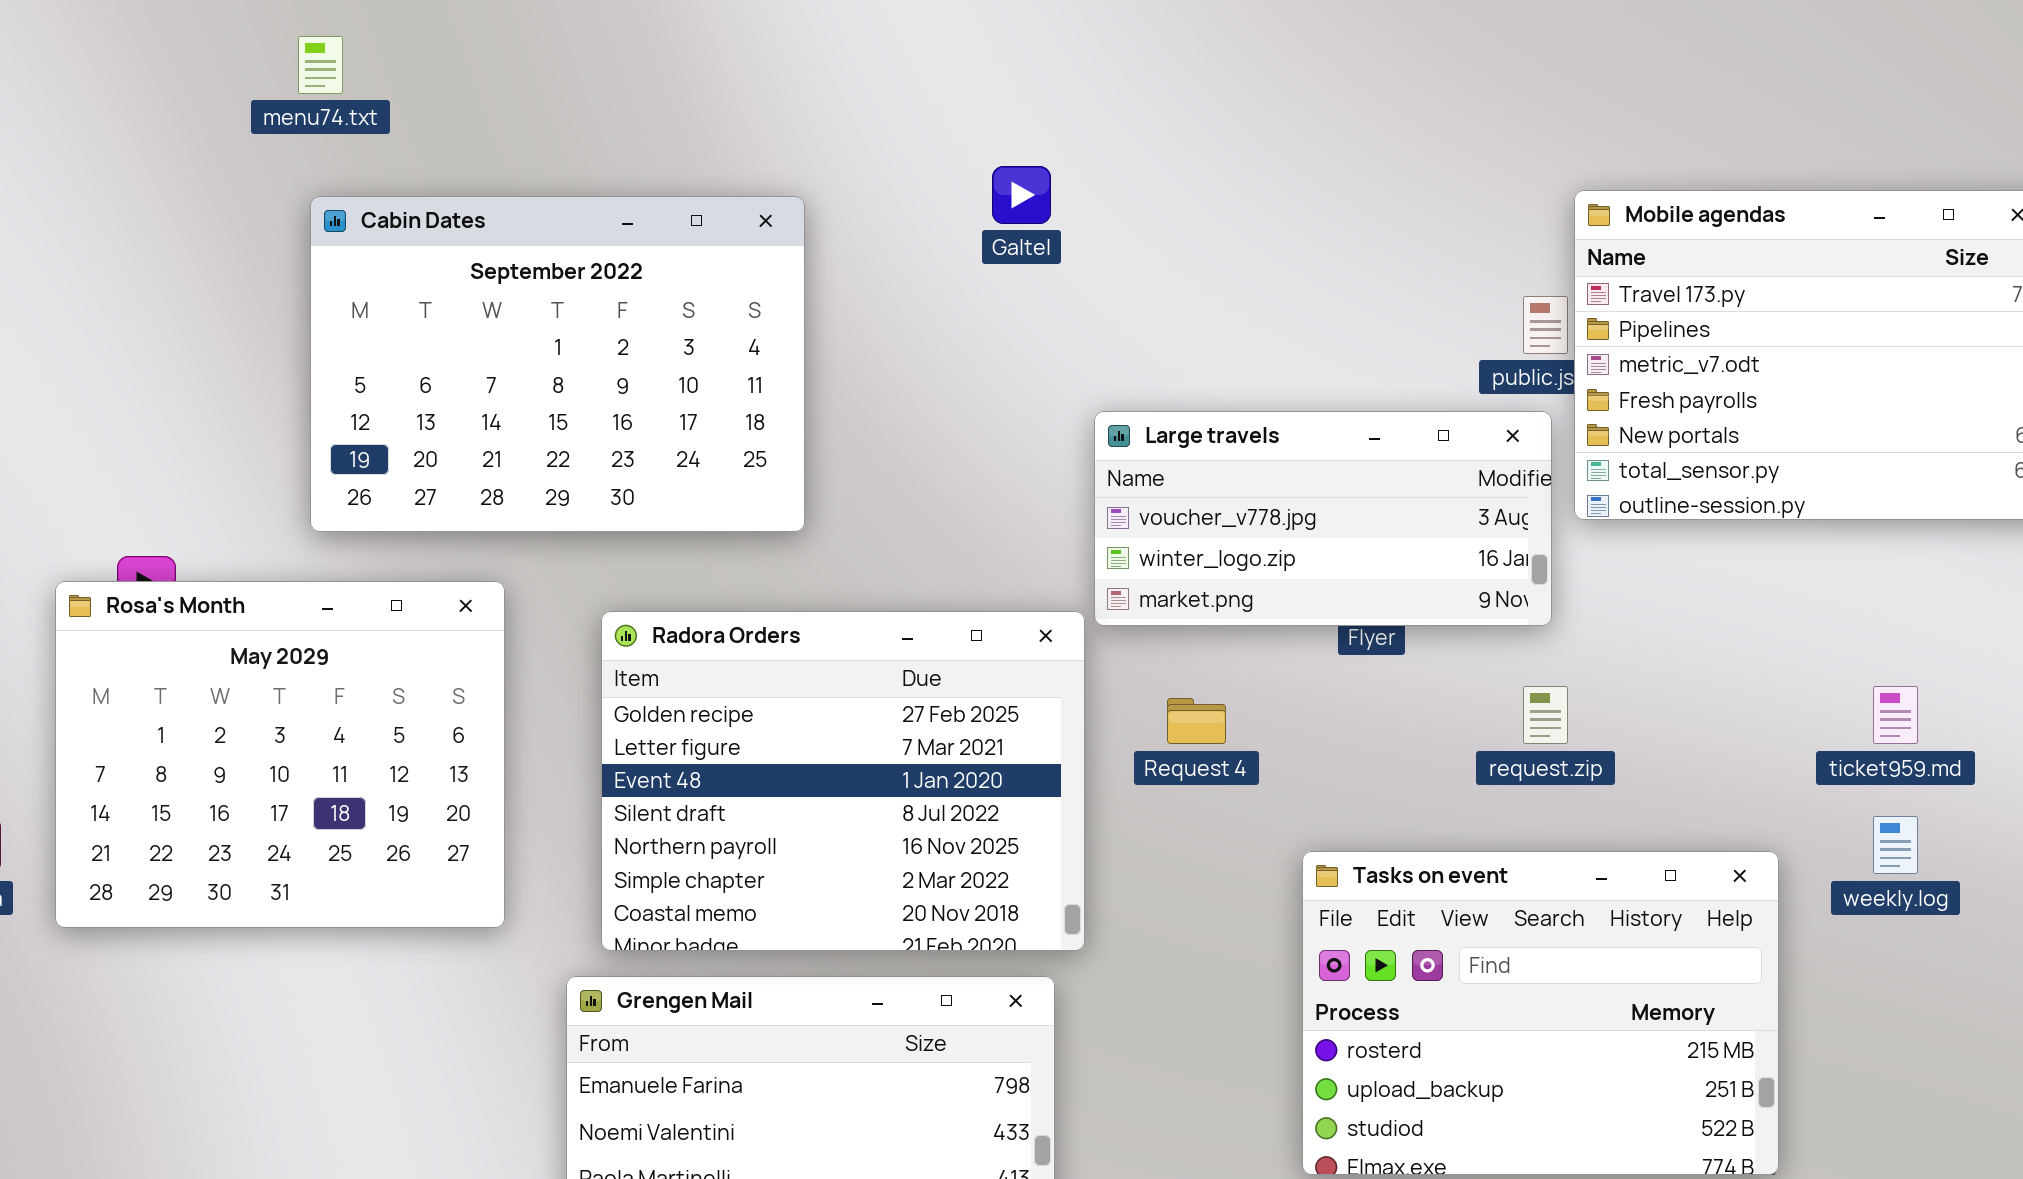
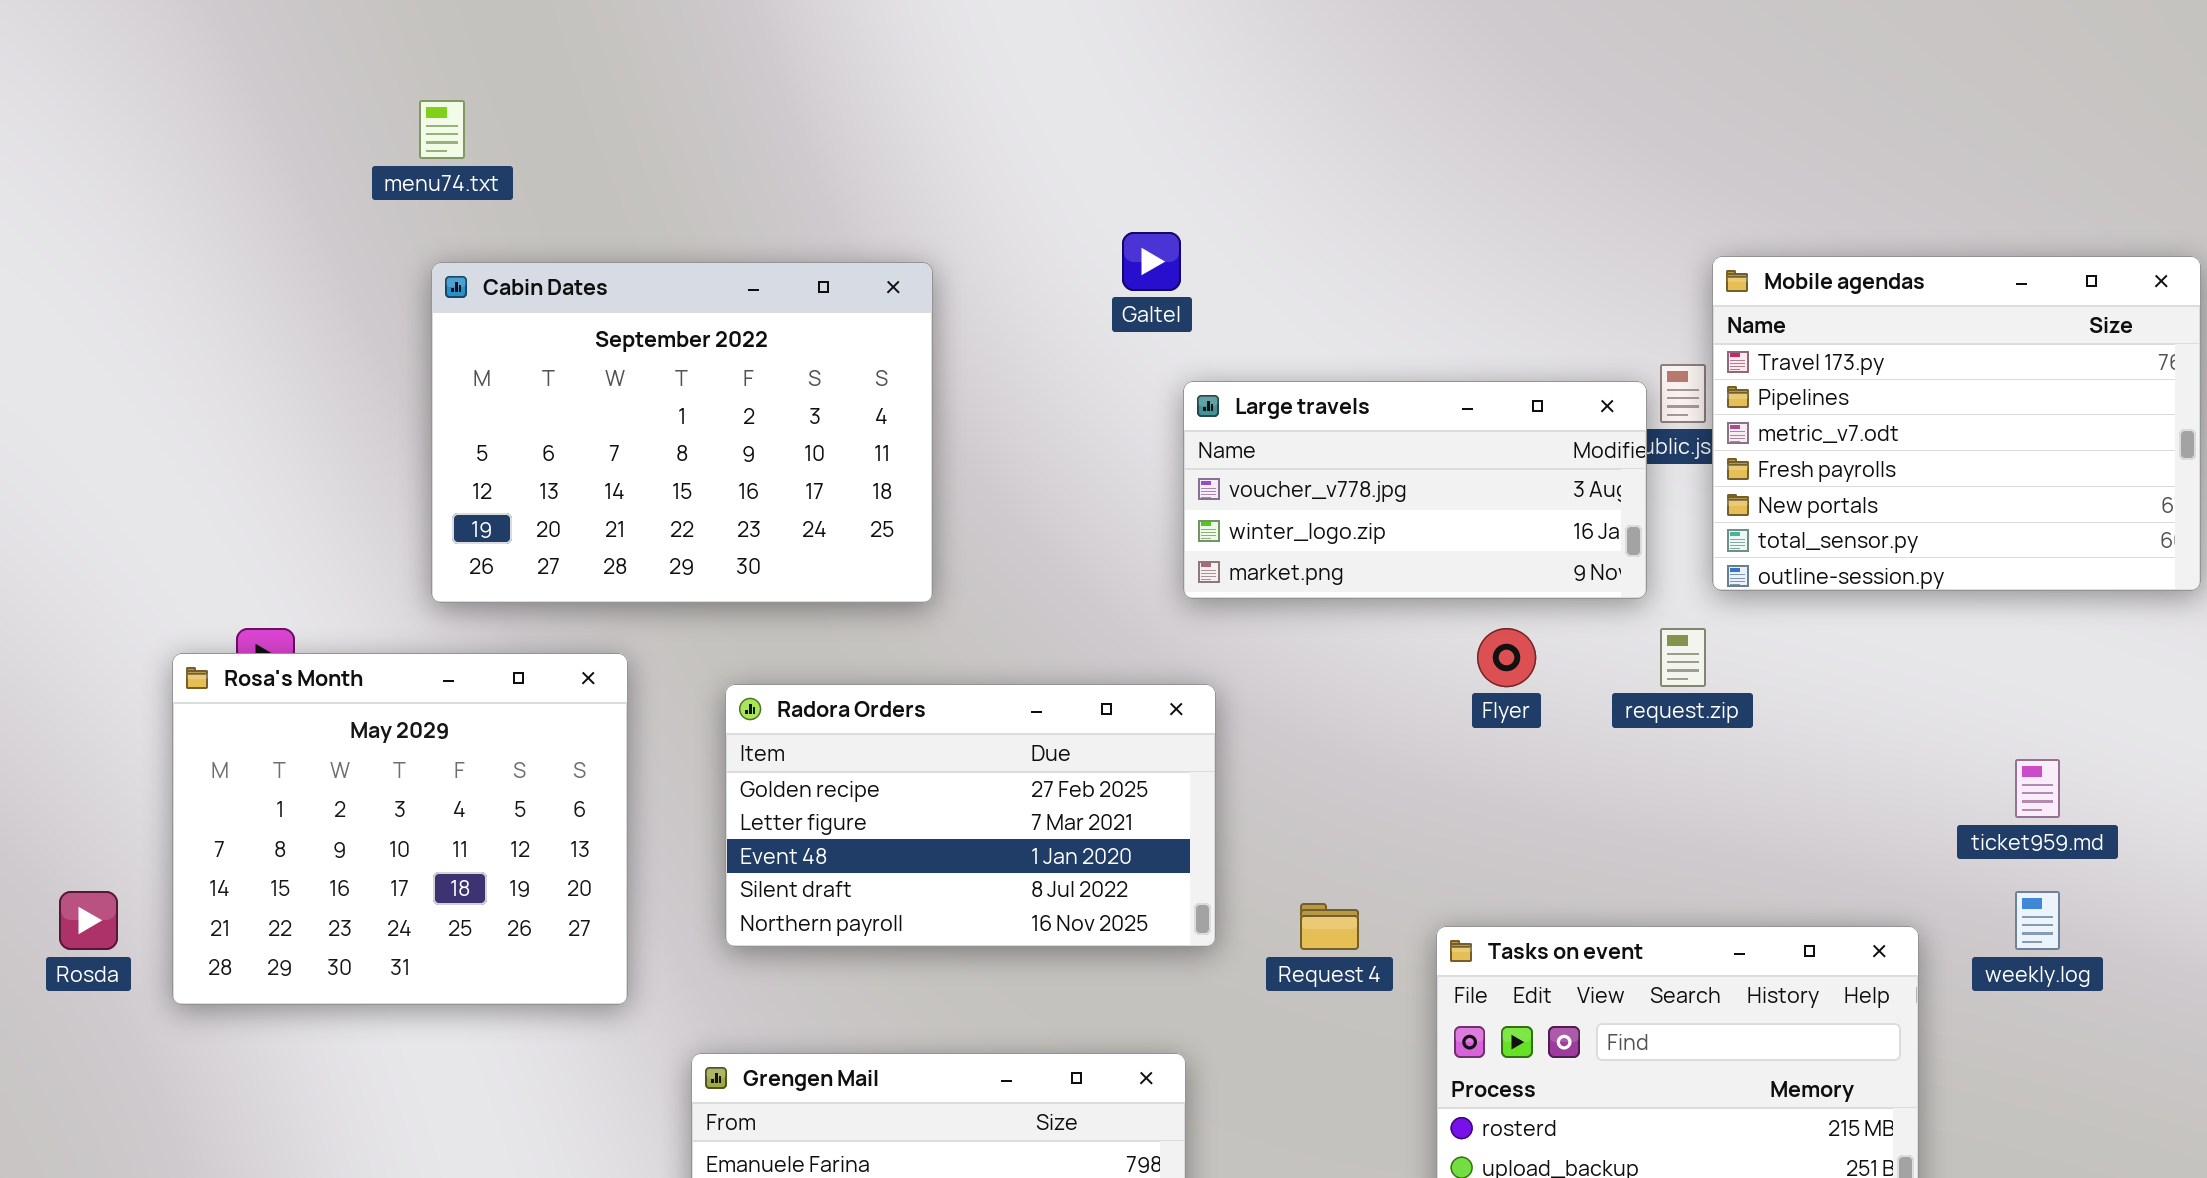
Large travels: [1094,411,1552,626] -> [1183,381,1647,599], moved
Radora Orders: [601,611,1085,951] -> [725,684,1216,947], resized
request.zip: [1523,686,1568,744] -> [1660,628,1706,687], moved
Request 4: [1167,698,1226,744] -> [1300,903,1359,950], moved

